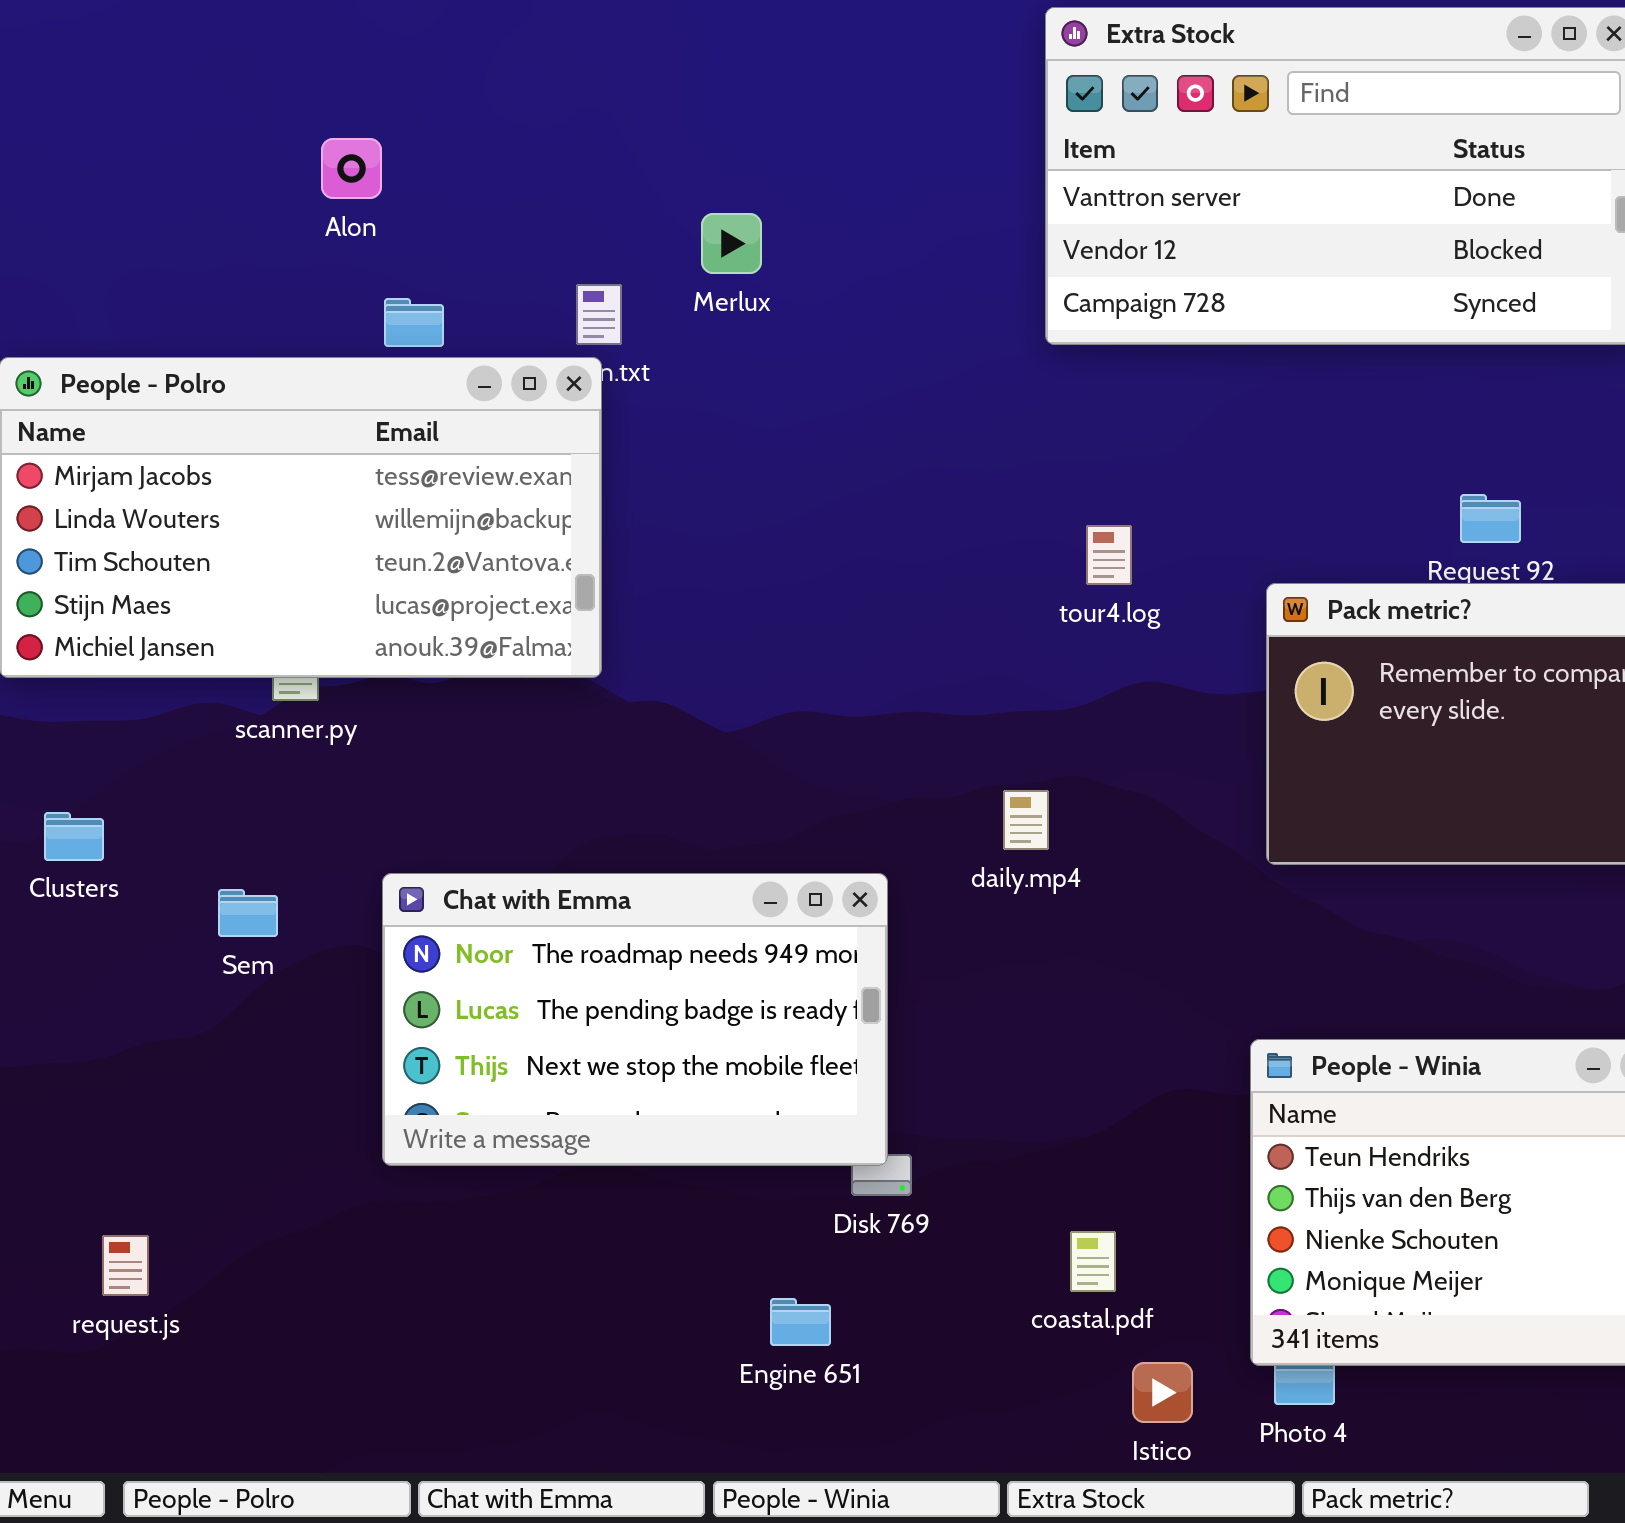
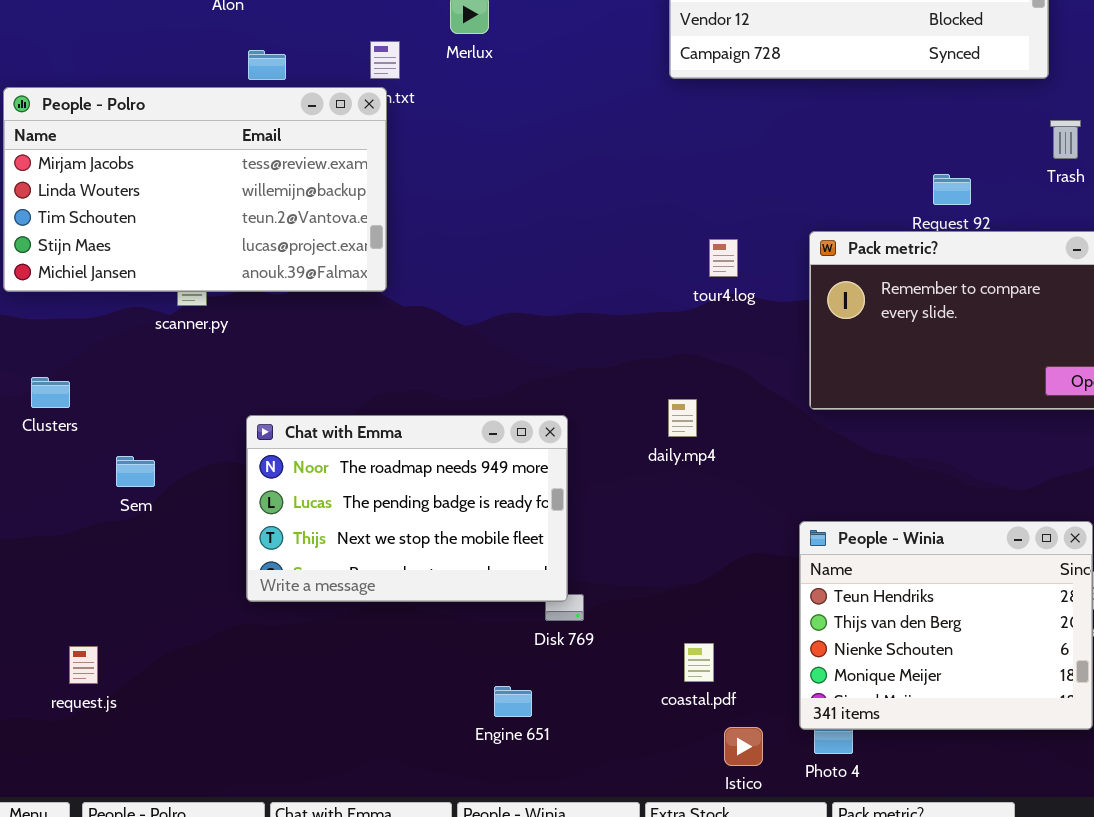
tour4.log: [1086,525,1132,585] -> [709,239,738,277], moved
daily.mp4: [1003,790,1049,850] -> [668,399,697,437], moved
Sem: [218,889,278,937] -> [116,456,155,487], moved

